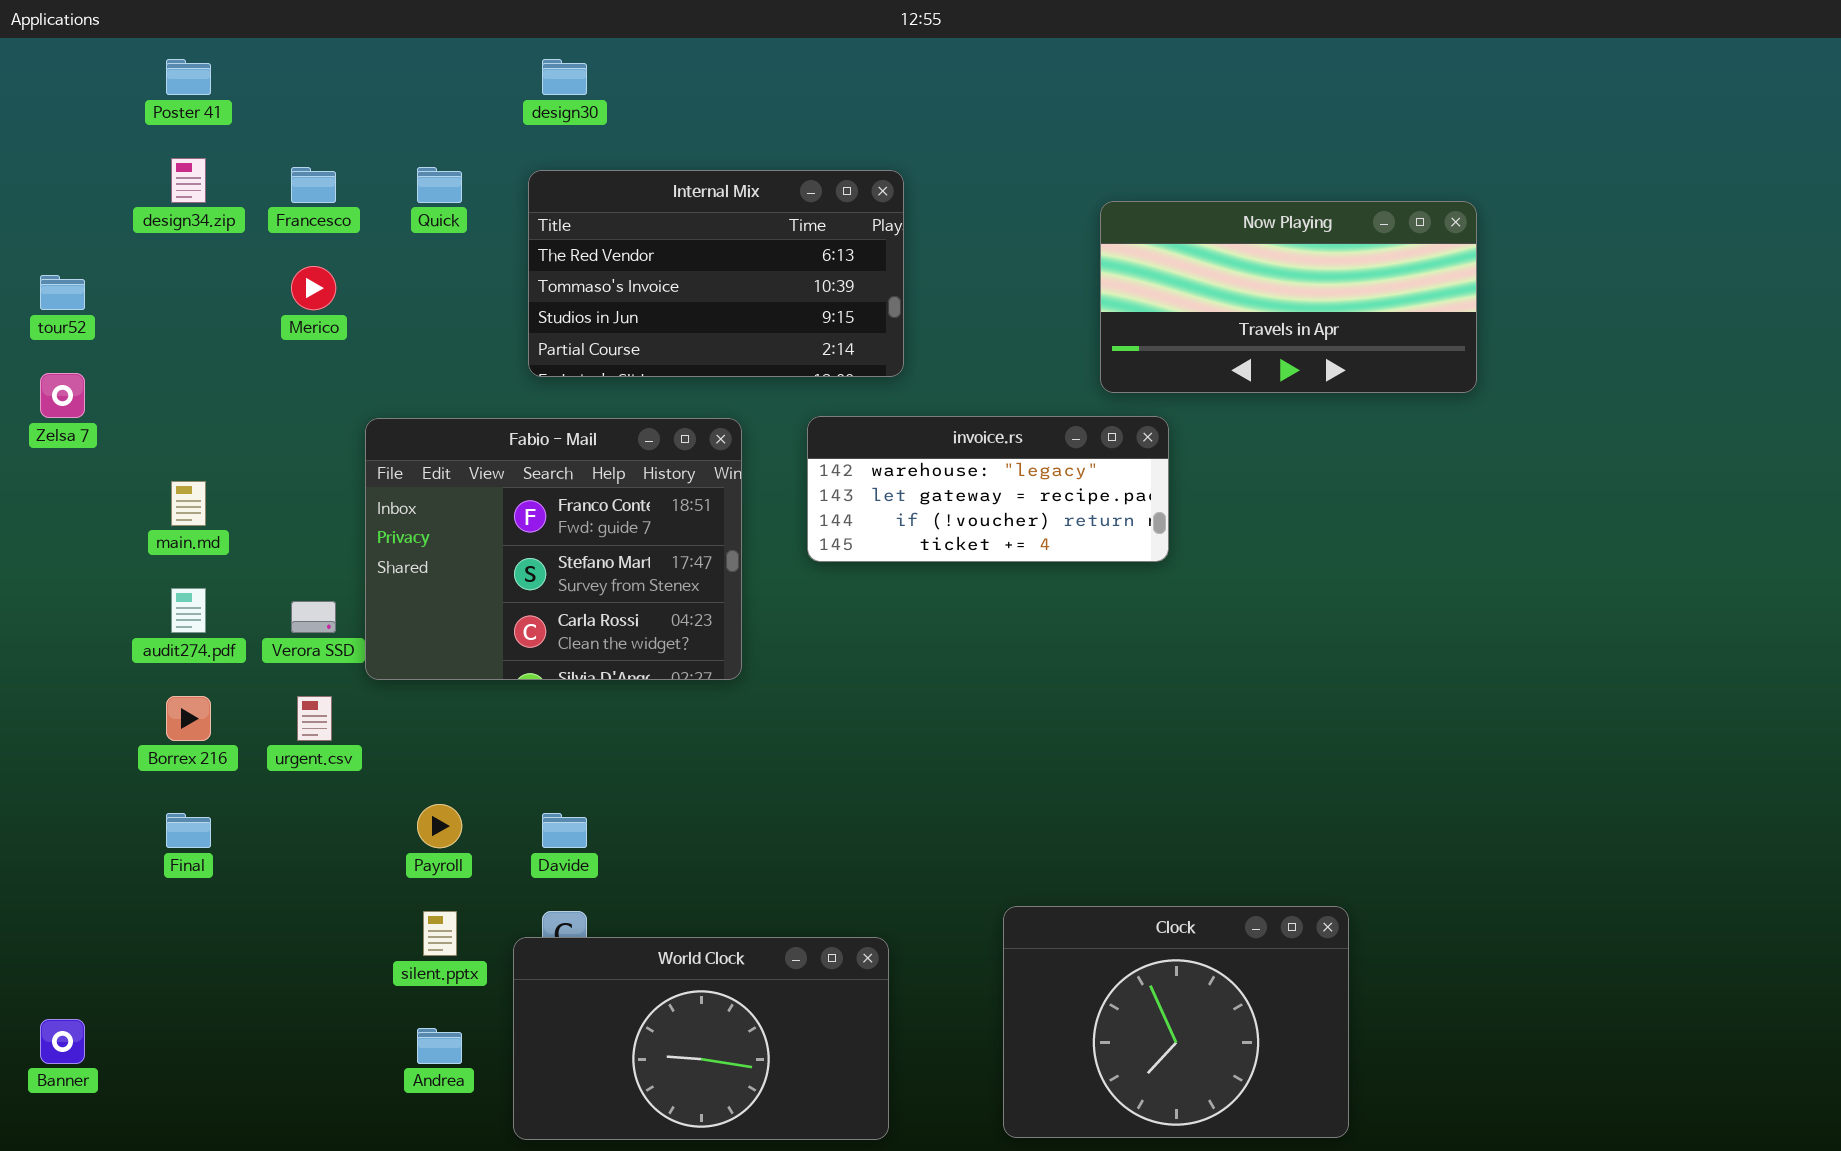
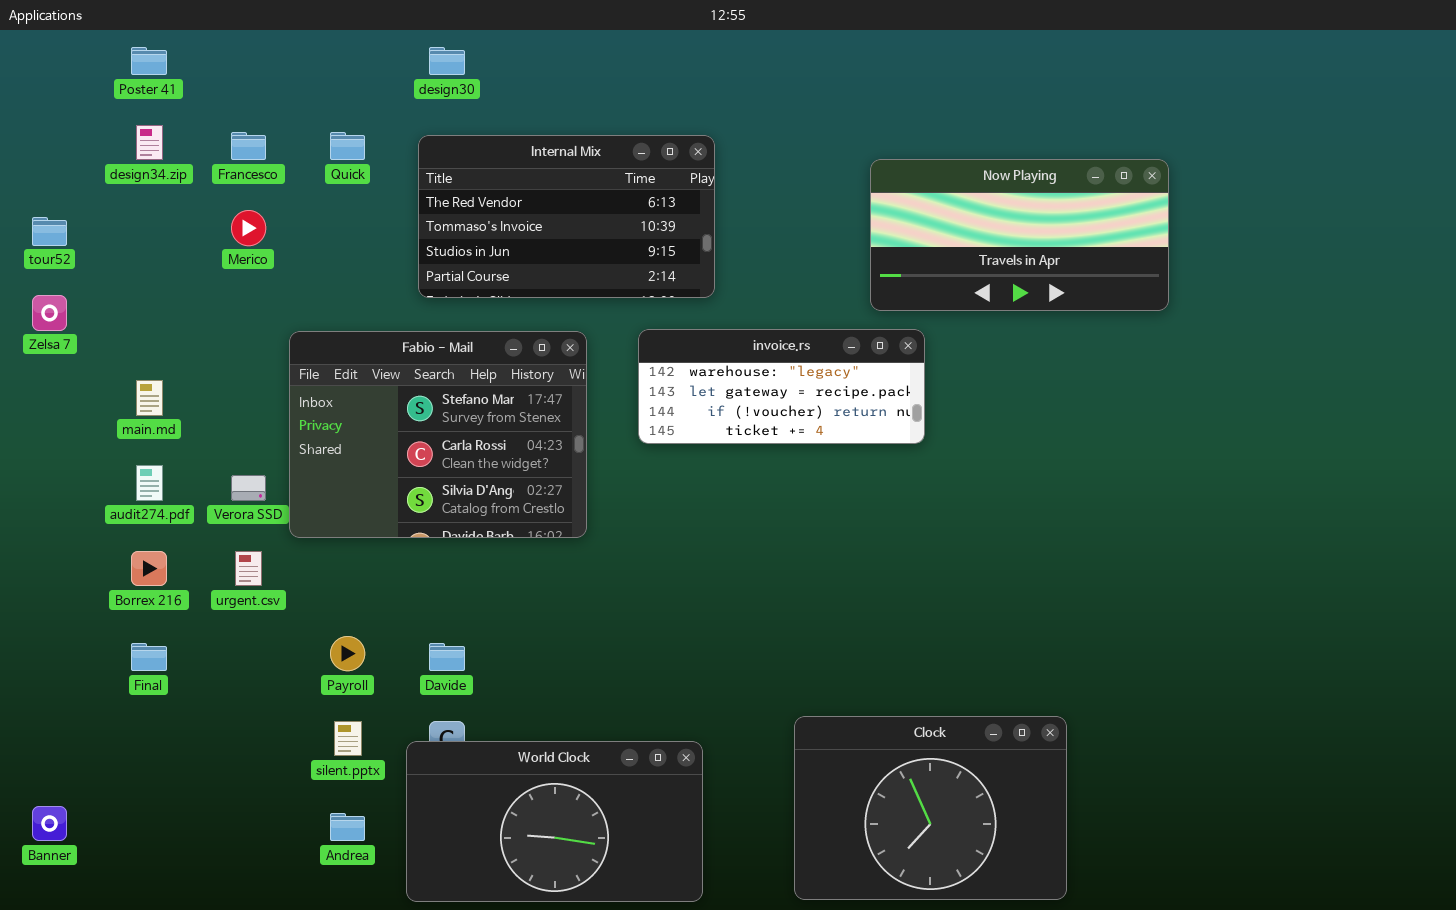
Fabio - Mail: [365,418,742,680] -> [289,331,587,538], scrolled down 1 row

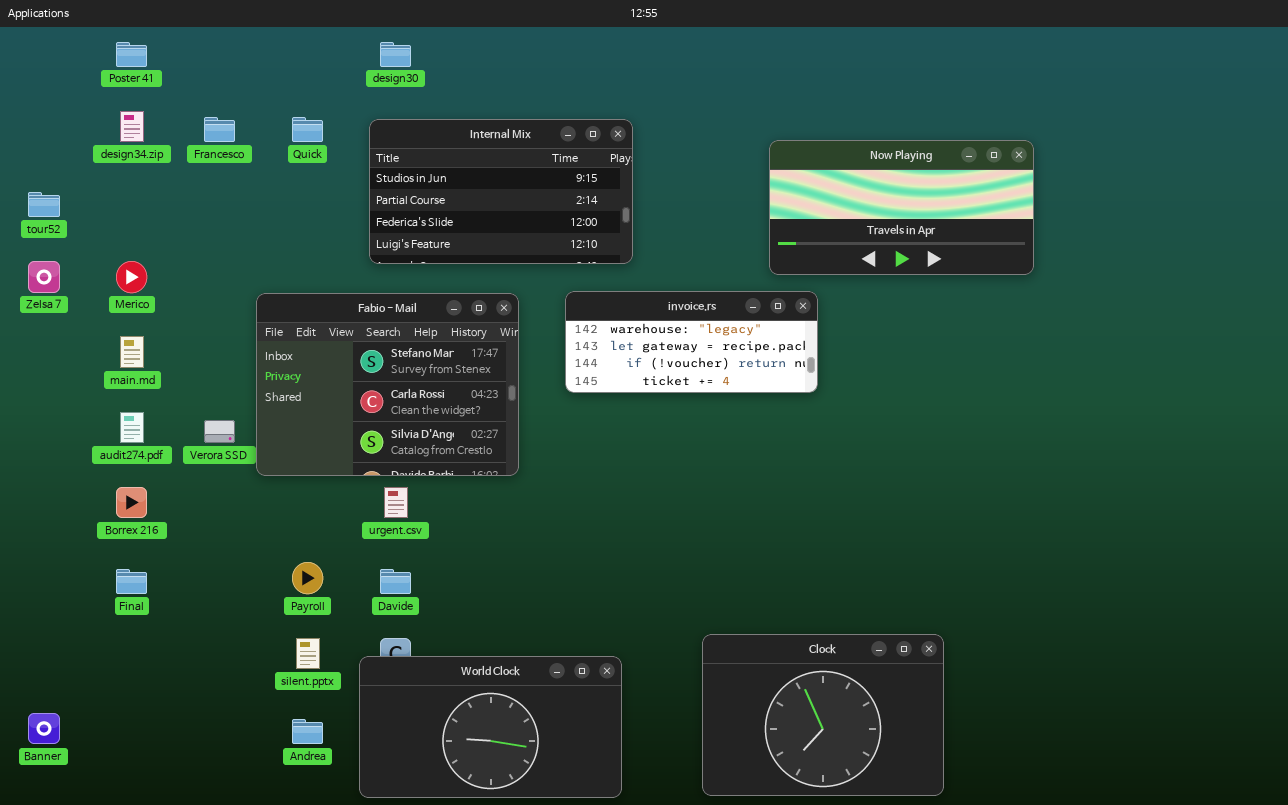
Internal Mix: [418,135,715,298] -> [369,119,633,264], scrolled down 2 rows
Merico: [231,210,266,246] -> [116,261,147,293], moved
urgent.csv: [235,551,262,586] -> [384,487,408,518], moved

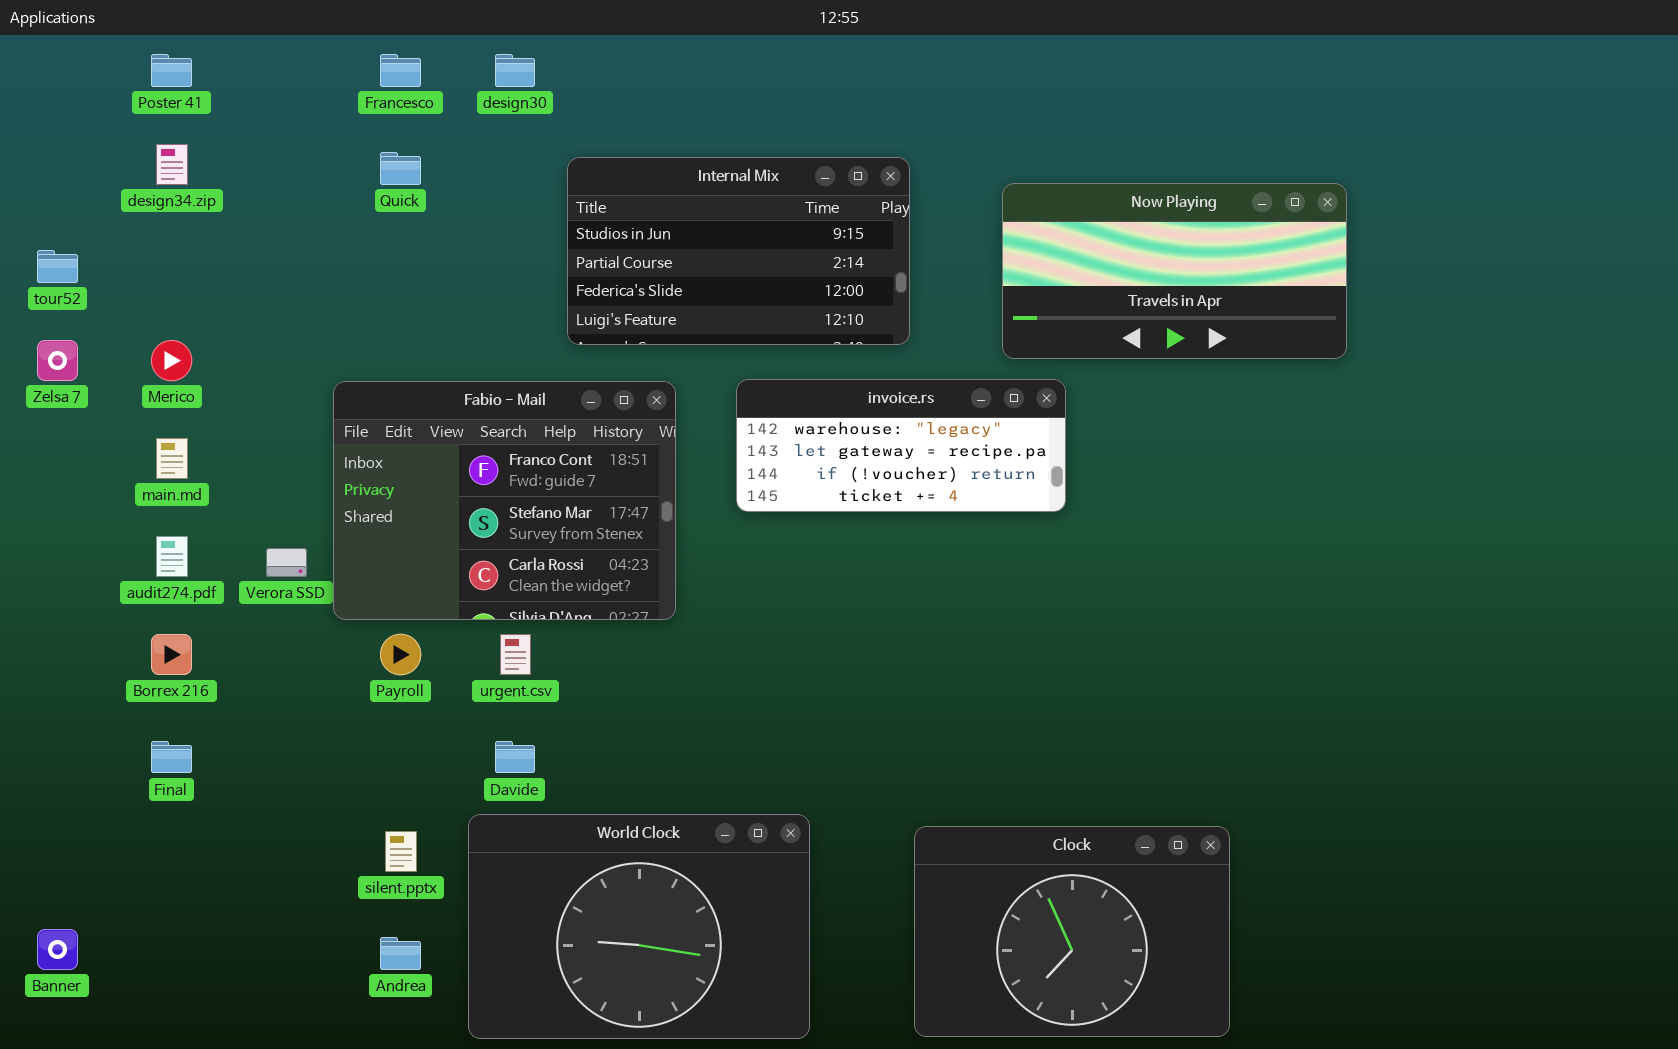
Francesco: [204,117,235,142] -> [380,54,421,87], moved
Internal Mix: [369,119,633,264] -> [567,157,910,345], moved
Fabio - Mail: [256,293,519,476] -> [333,381,676,620], scrolled up 1 row
Payroll: [292,562,323,594] -> [380,634,421,675], moved
World Clock: [359,656,622,798] -> [468,814,810,1039], resized

